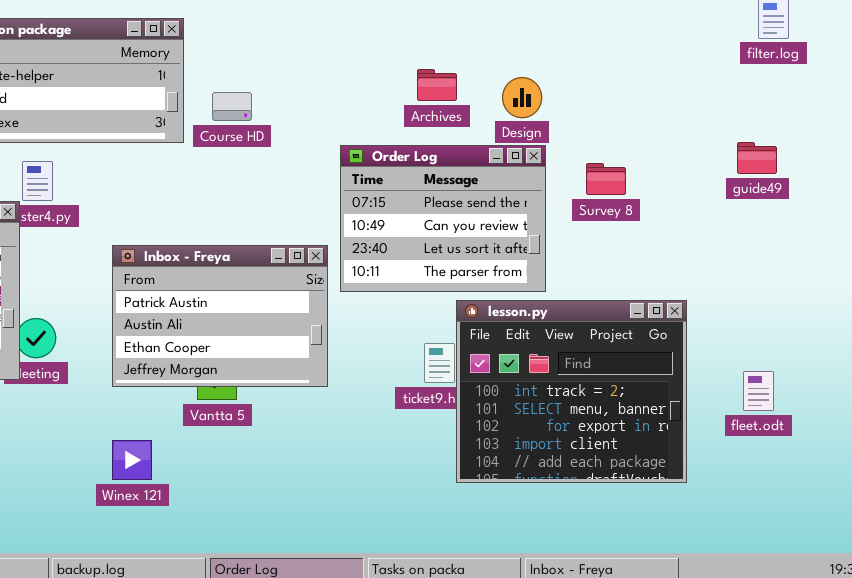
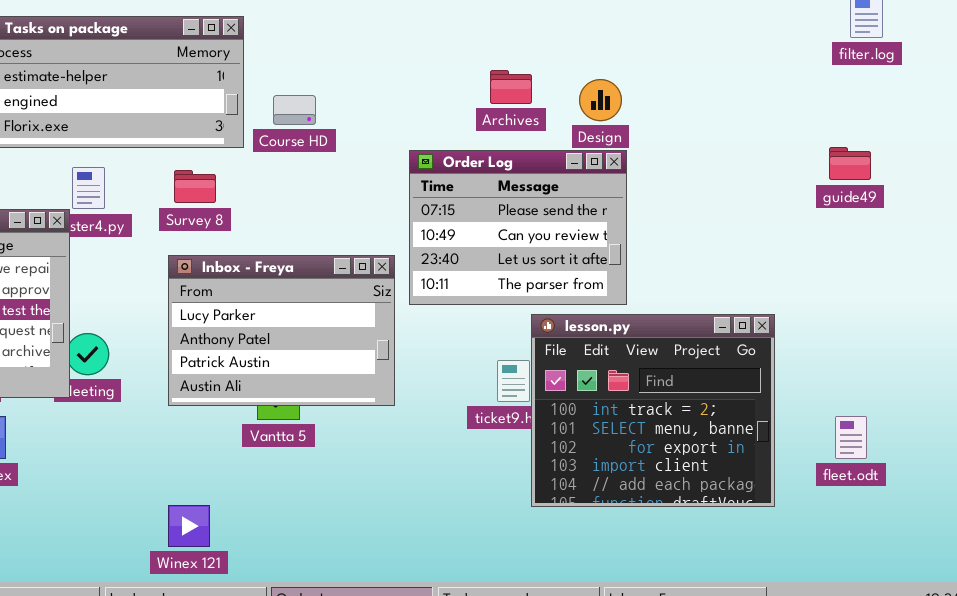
Survey 8: [586,163,626,195] -> [174,170,216,203], moved
Inbox - Freya: [112,245,328,387] -> [168,255,395,406], scrolled up 2 rows
fleet.odt: [743,371,774,411] -> [835,416,867,459], moved
Winex 121: [112,440,152,480] -> [168,505,210,547], moved

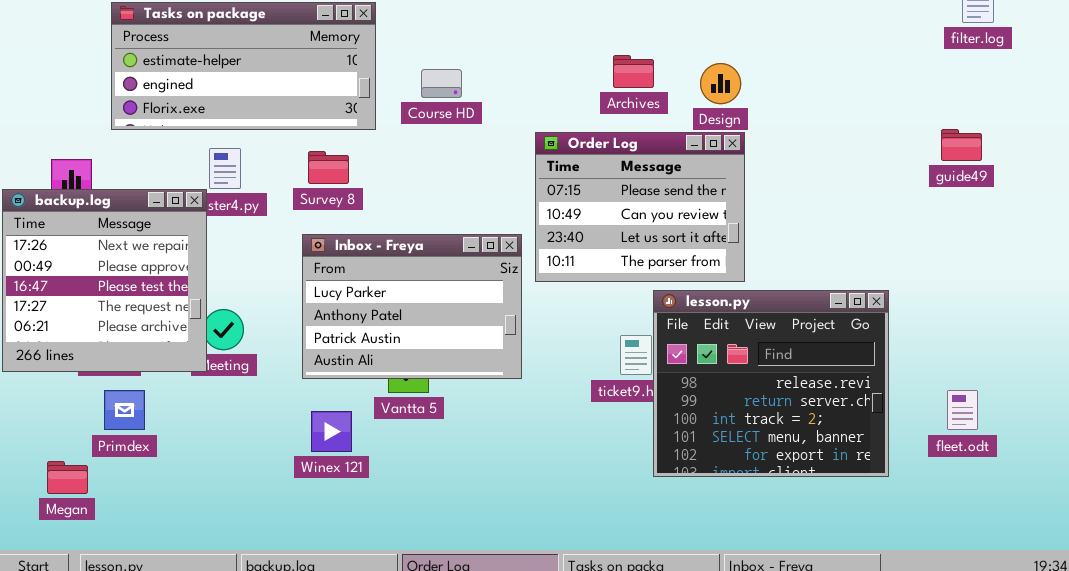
Course HD: [273,95,316,125] -> [421,69,462,98], moved
lesson.py: [531,314,775,507] -> [653,290,889,477], scrolled up 2 rows
Winex 121: [168,505,210,547] -> [311,411,352,452], moved

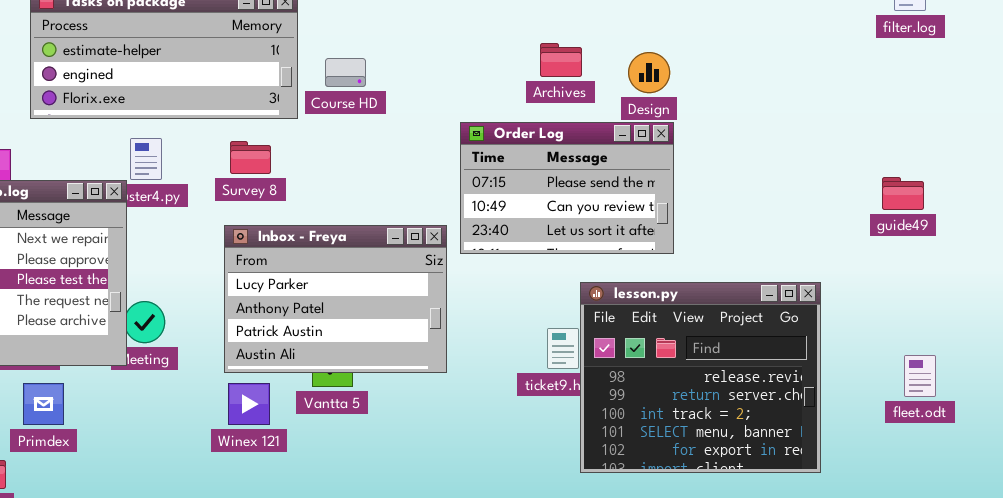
Course HD: [421,69,462,98] -> [325,58,366,87], moved
guide49: [941,129,982,161] -> [882,177,924,210], moved
Order Log: [535,132,745,282] -> [460,122,674,254], resized
fleet.odt: [947,390,978,430] -> [904,355,936,397], moved
Winex 121: [311,411,352,452] -> [228,383,270,425], moved

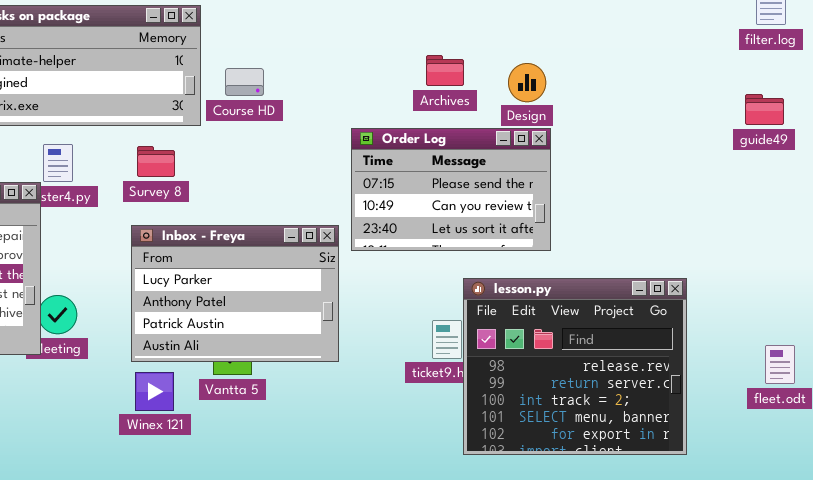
guide49: [882,177,924,210] -> [745,94,784,125], moved

